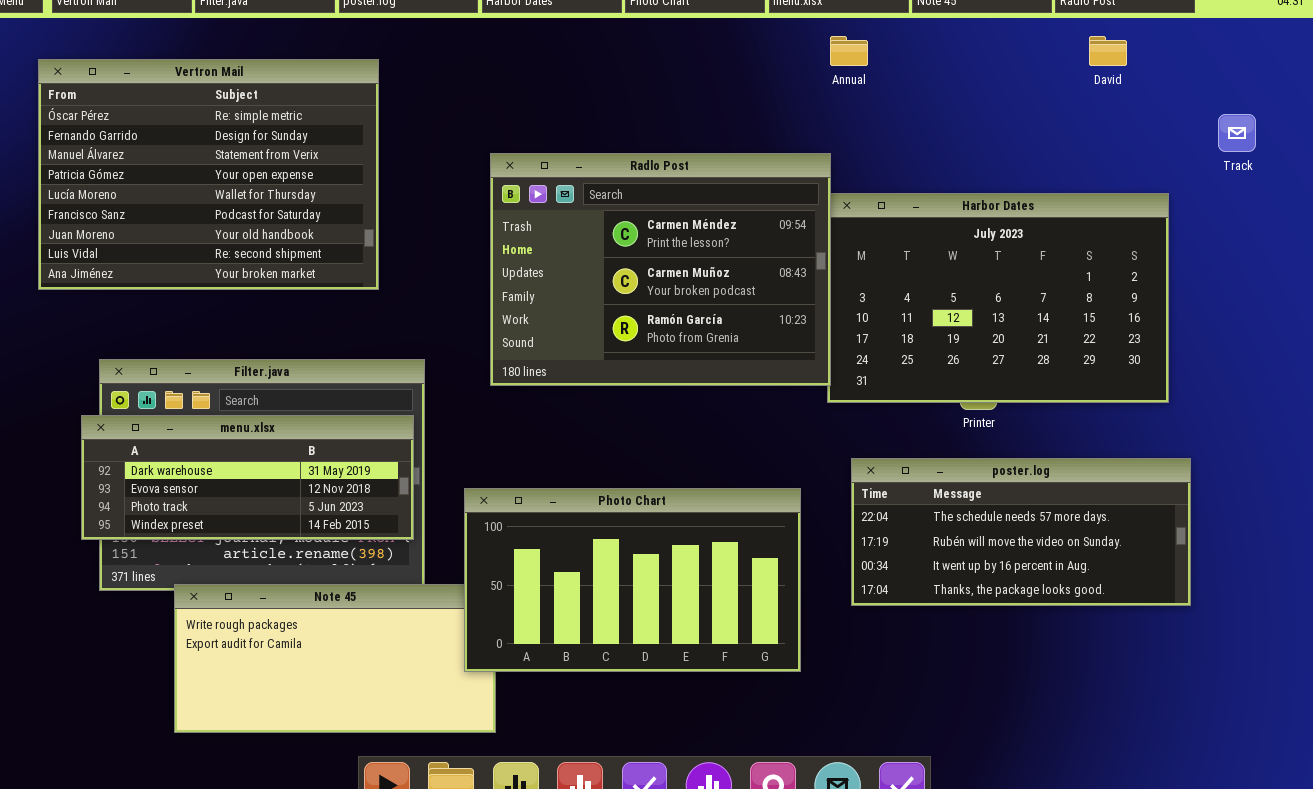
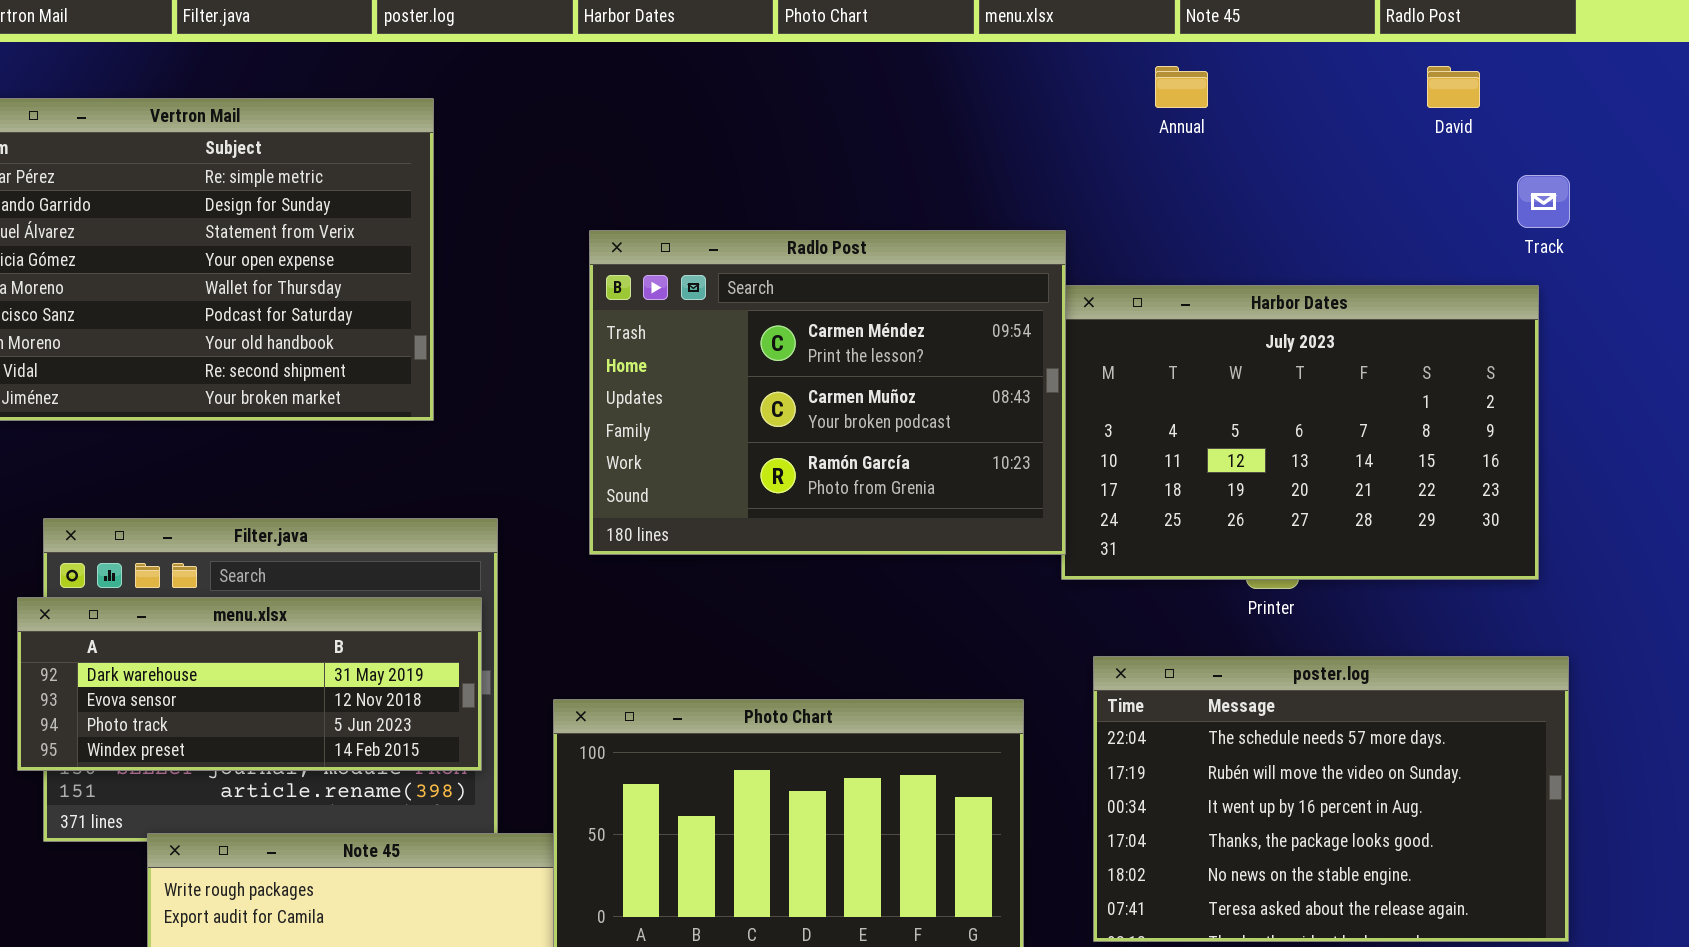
Annual: [830,36,868,66] -> [1155,66,1208,108], moved
Track: [1218,114,1256,152] -> [1517,175,1570,228], moved
poster.log: [851,458,1191,606] -> [1093,656,1569,942], resized

